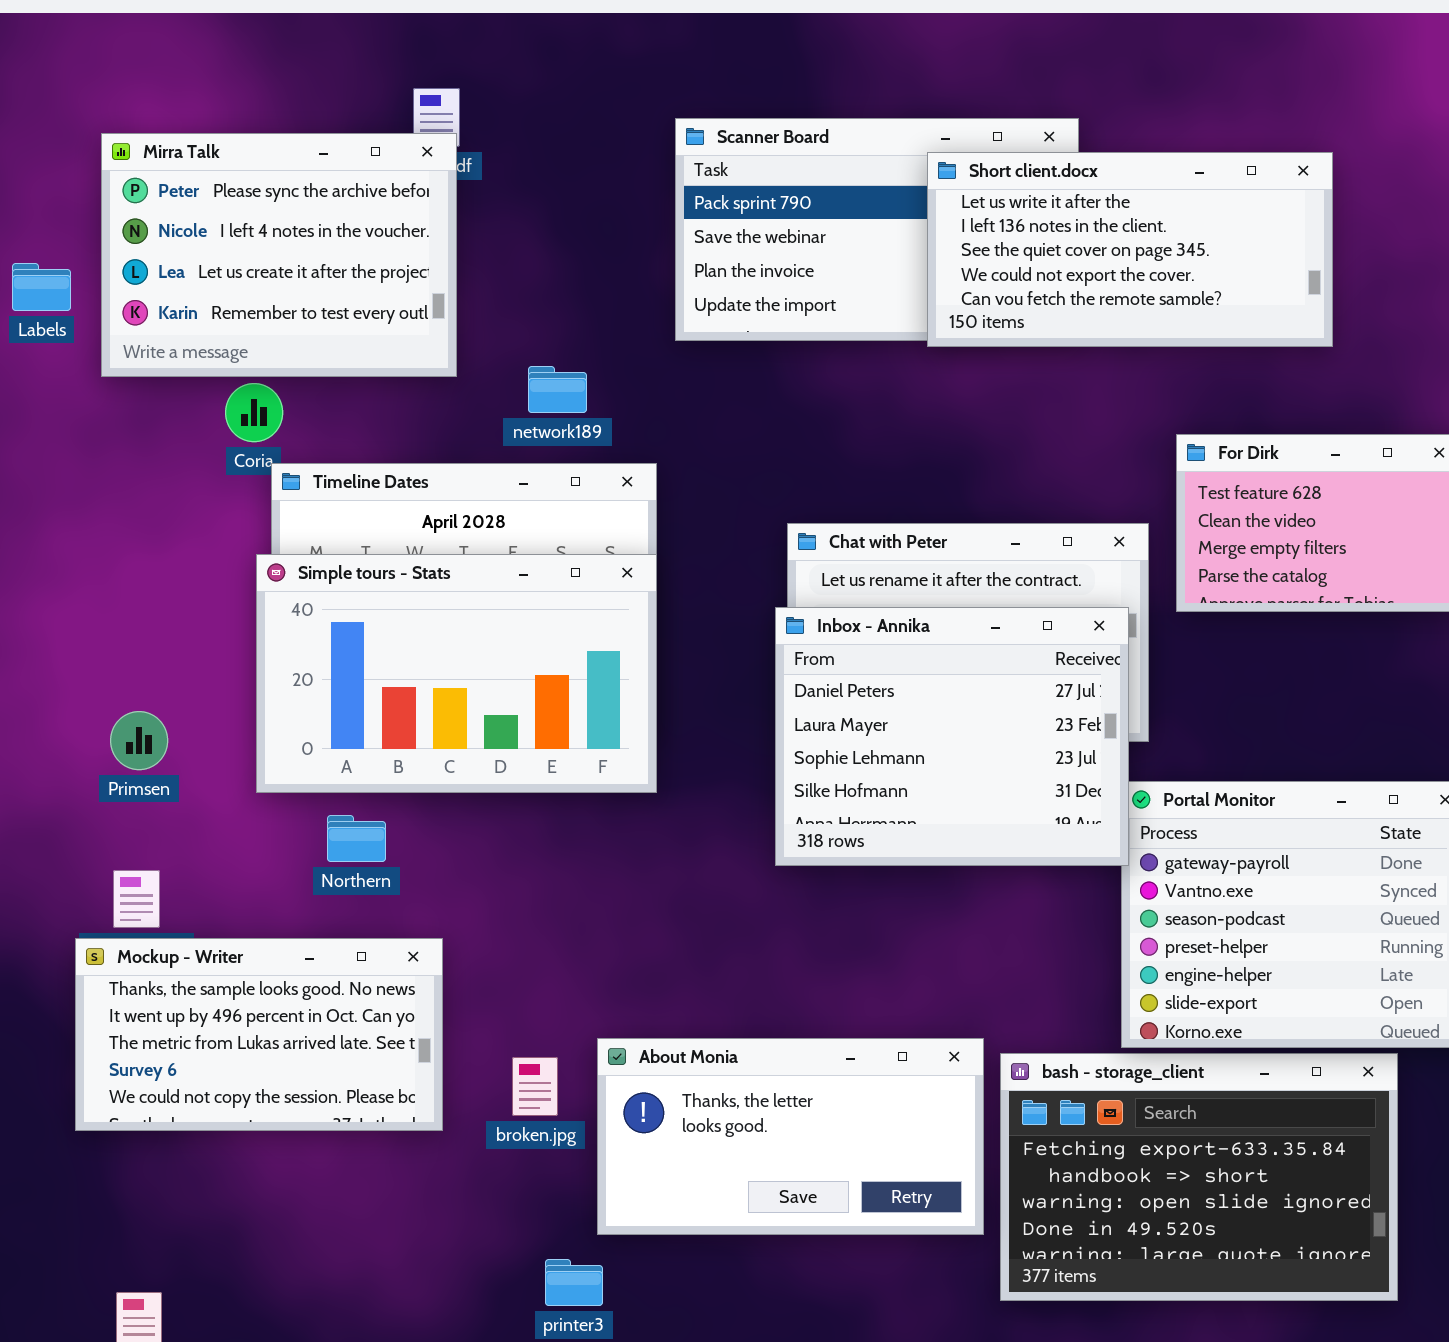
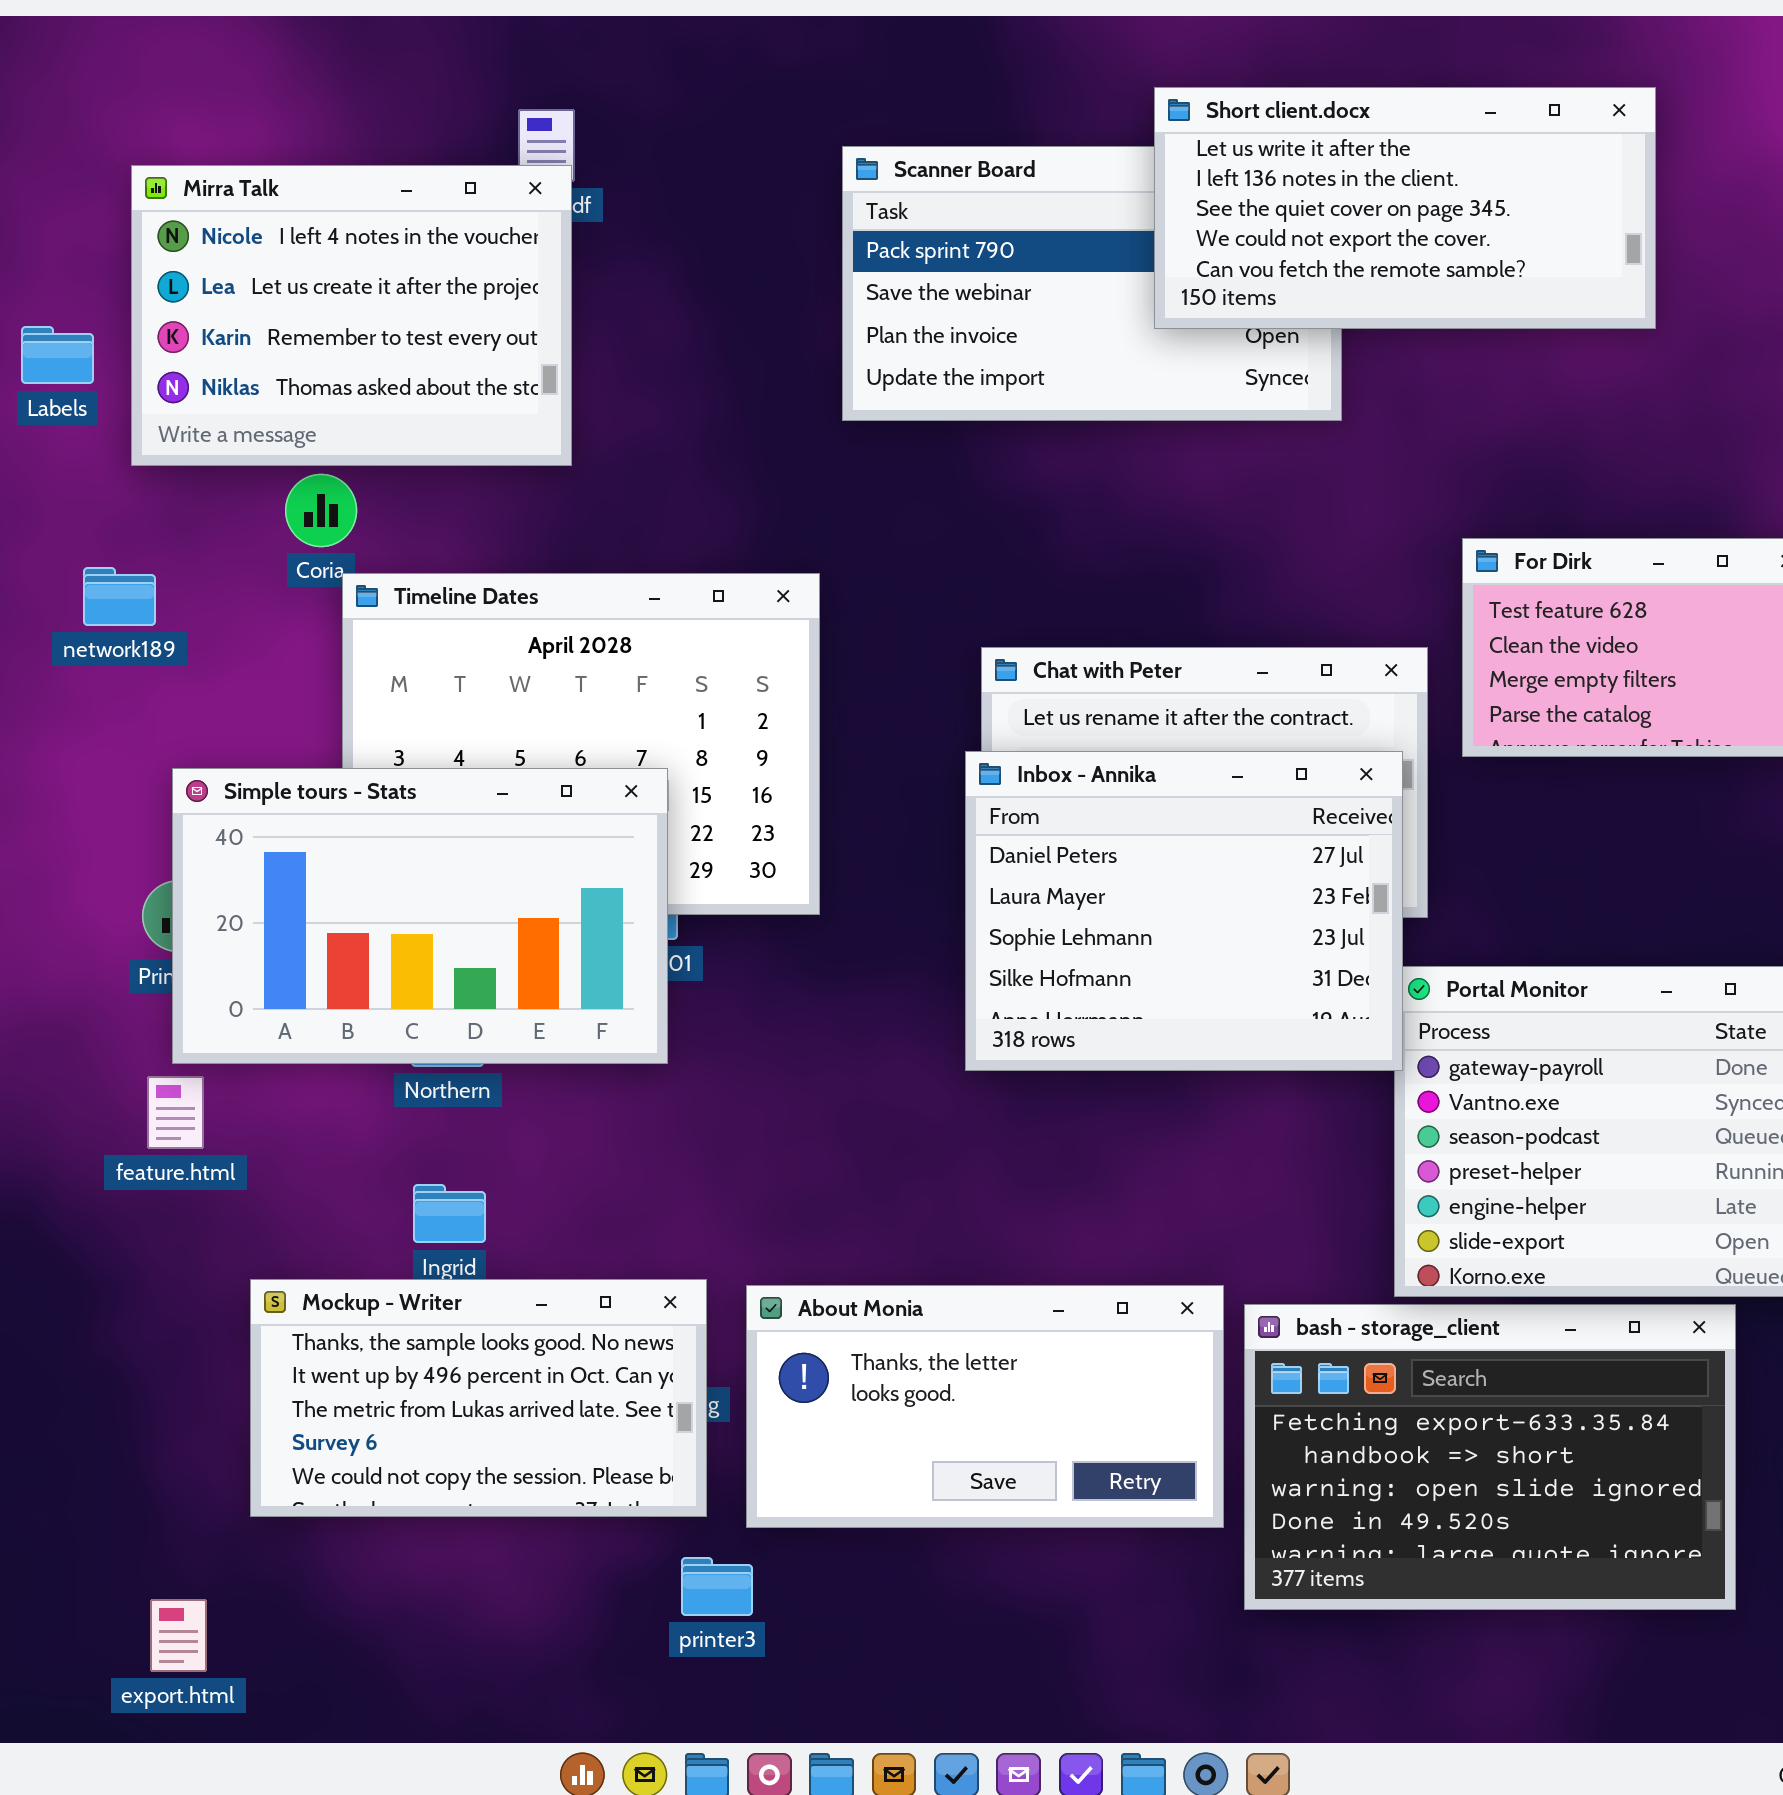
Mirra Talk: [101,133,457,377] -> [131,165,572,466], scrolled down 1 row
Short client.docx: [927,152,1333,347] -> [1154,87,1656,329], moved
network189: [528,366,587,413] -> [83,567,156,626], moved
Simple tours - Stats: [256,554,657,793] -> [172,768,668,1064], moved
Mockup - Writer: [75,938,443,1131] -> [250,1279,707,1517], moved

